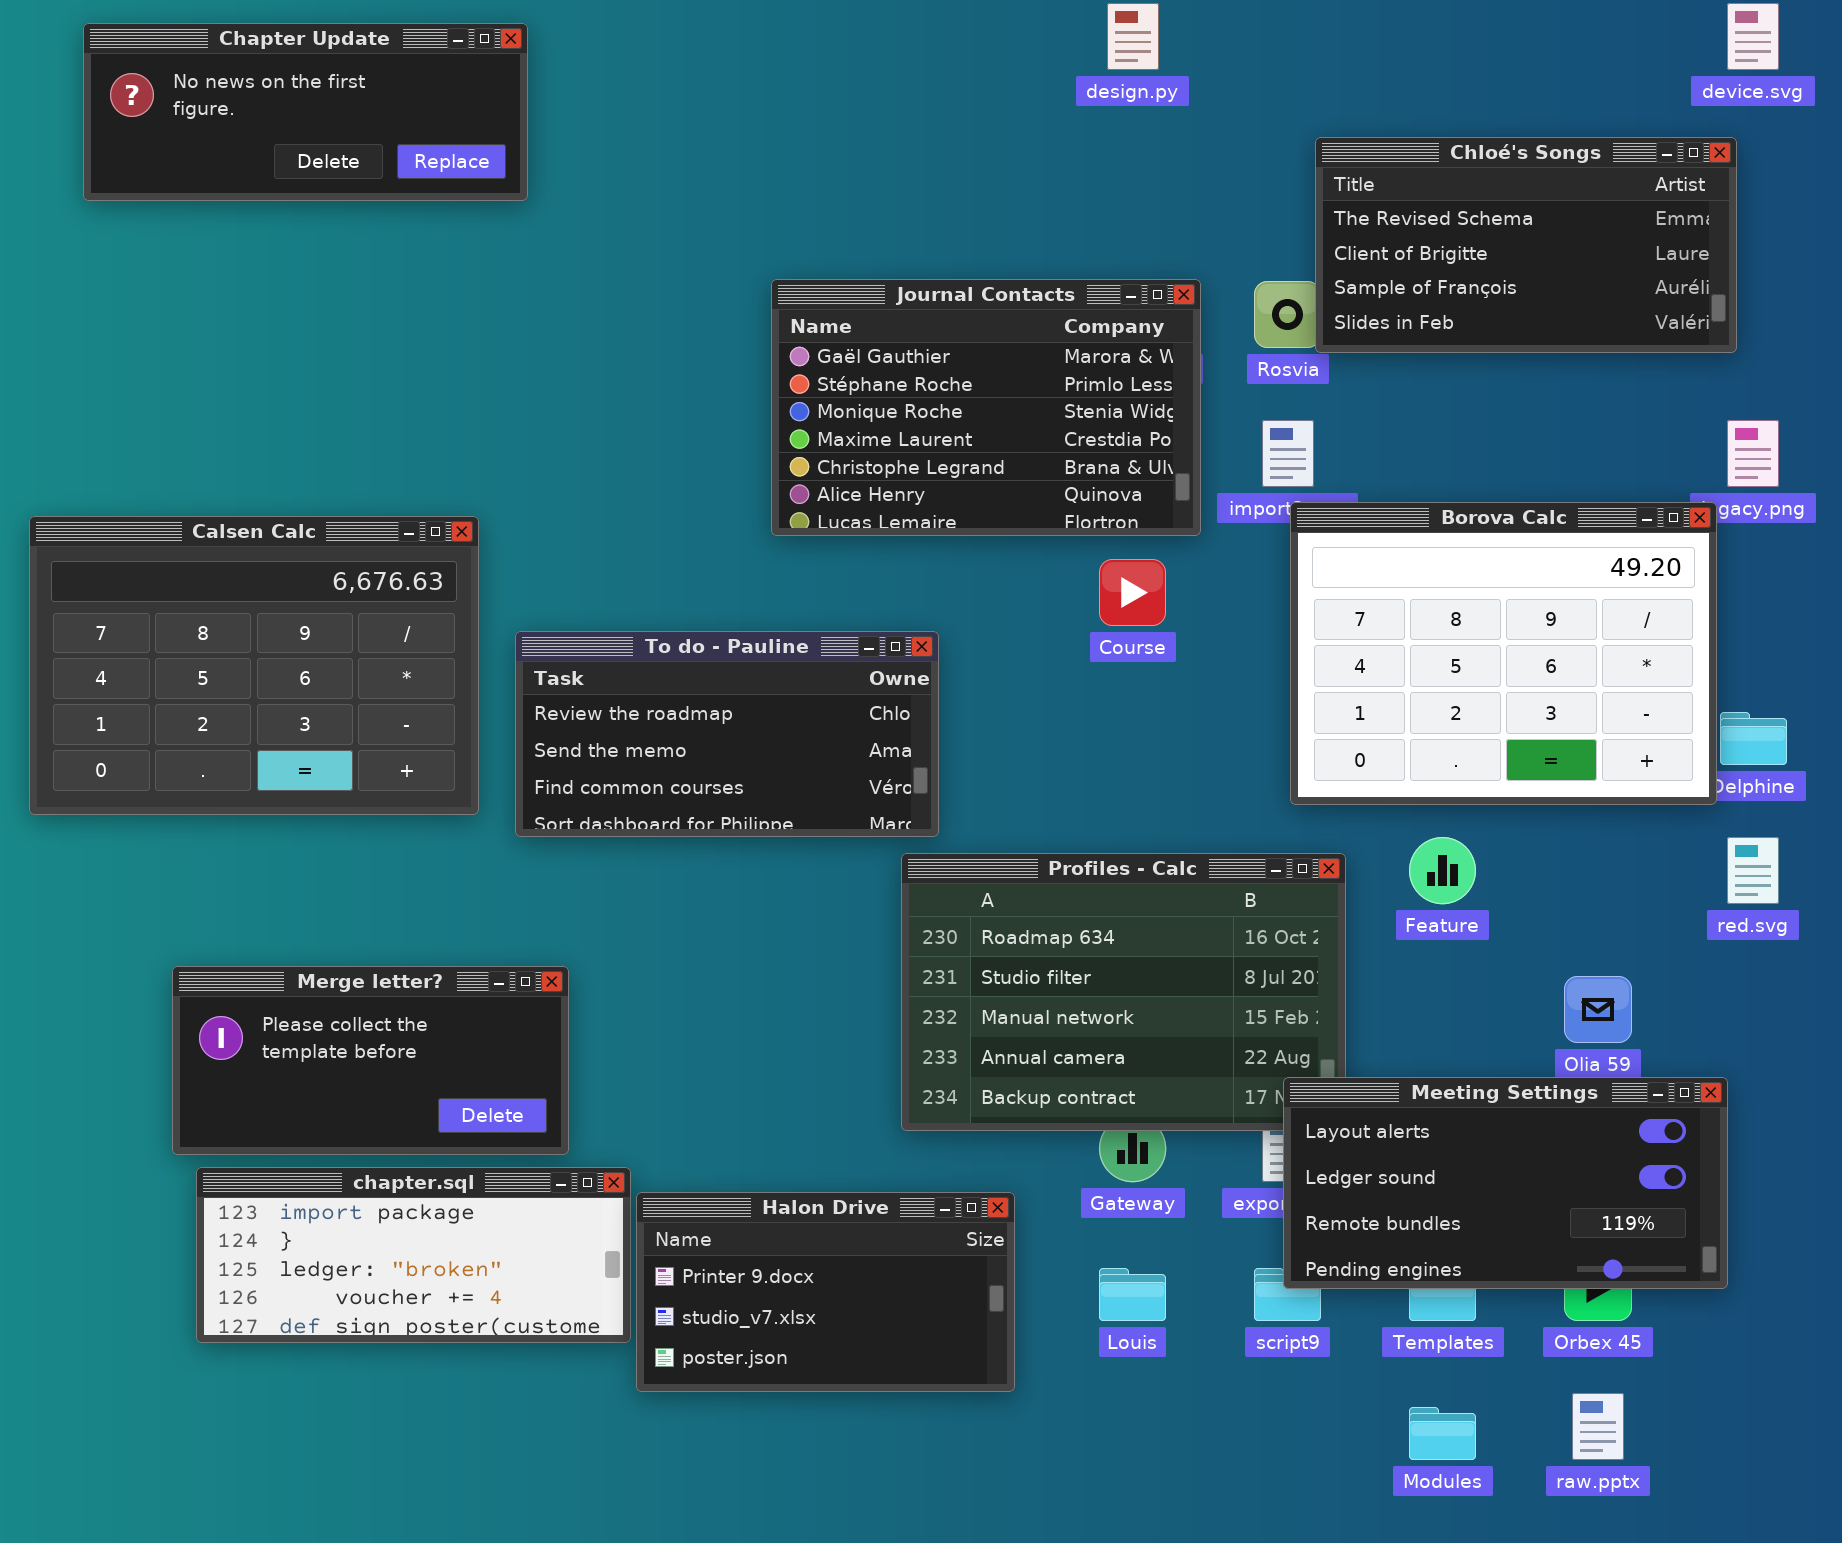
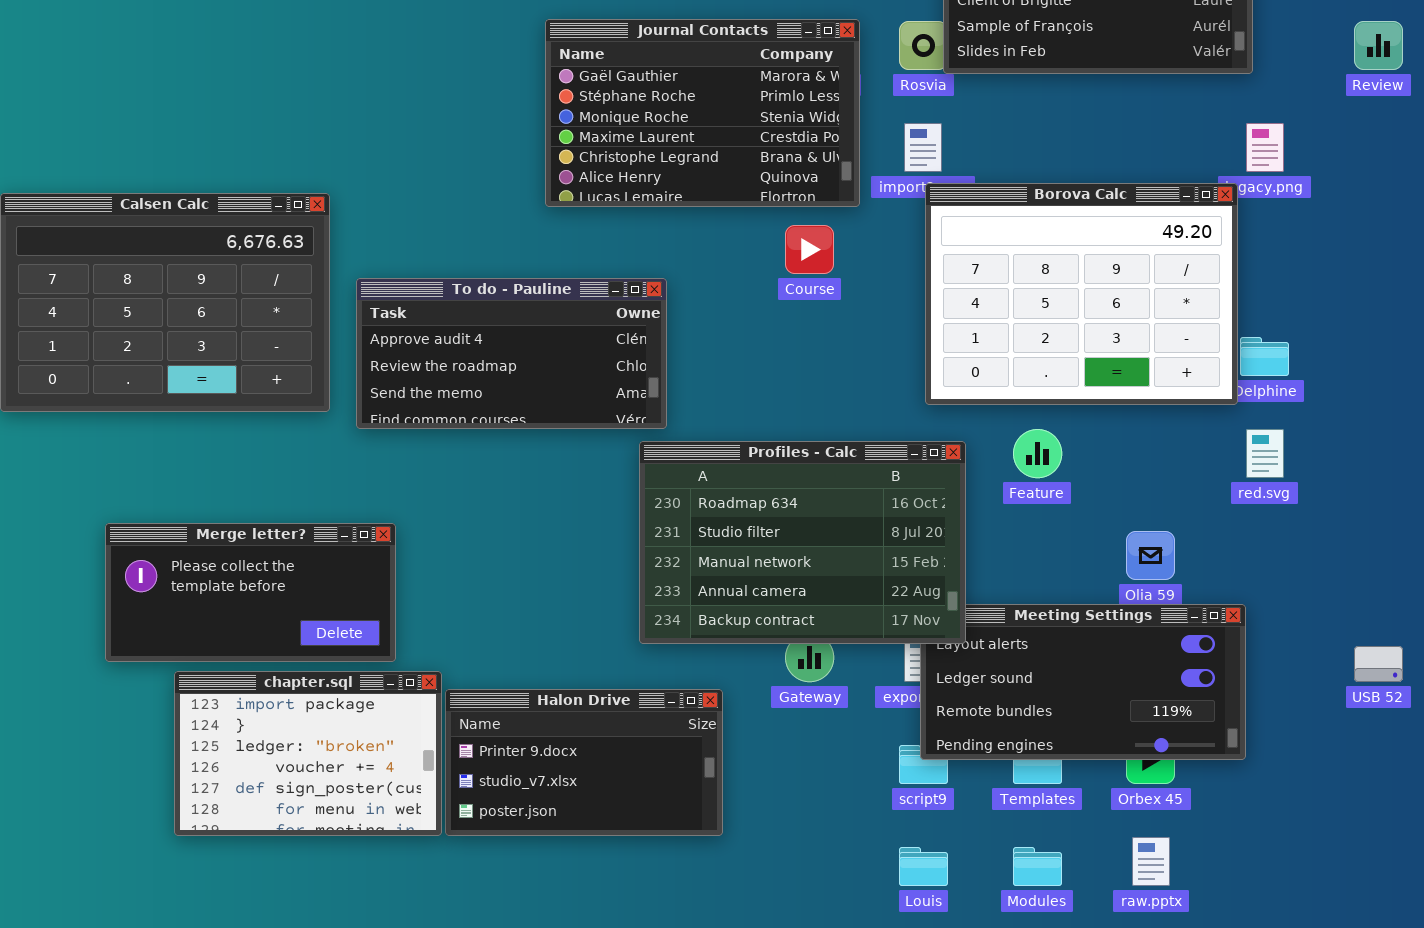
To do - Pauline: [515,631,939,837] -> [356,278,667,429], scrolled up 1 row
Profiles - Calc: [901,853,1346,1131] -> [639,441,966,644], raised
chapter.sql: [196,1167,631,1343] -> [174,671,442,836], resized
Louis: [1099,1268,1166,1321] -> [899,847,948,886], moved

